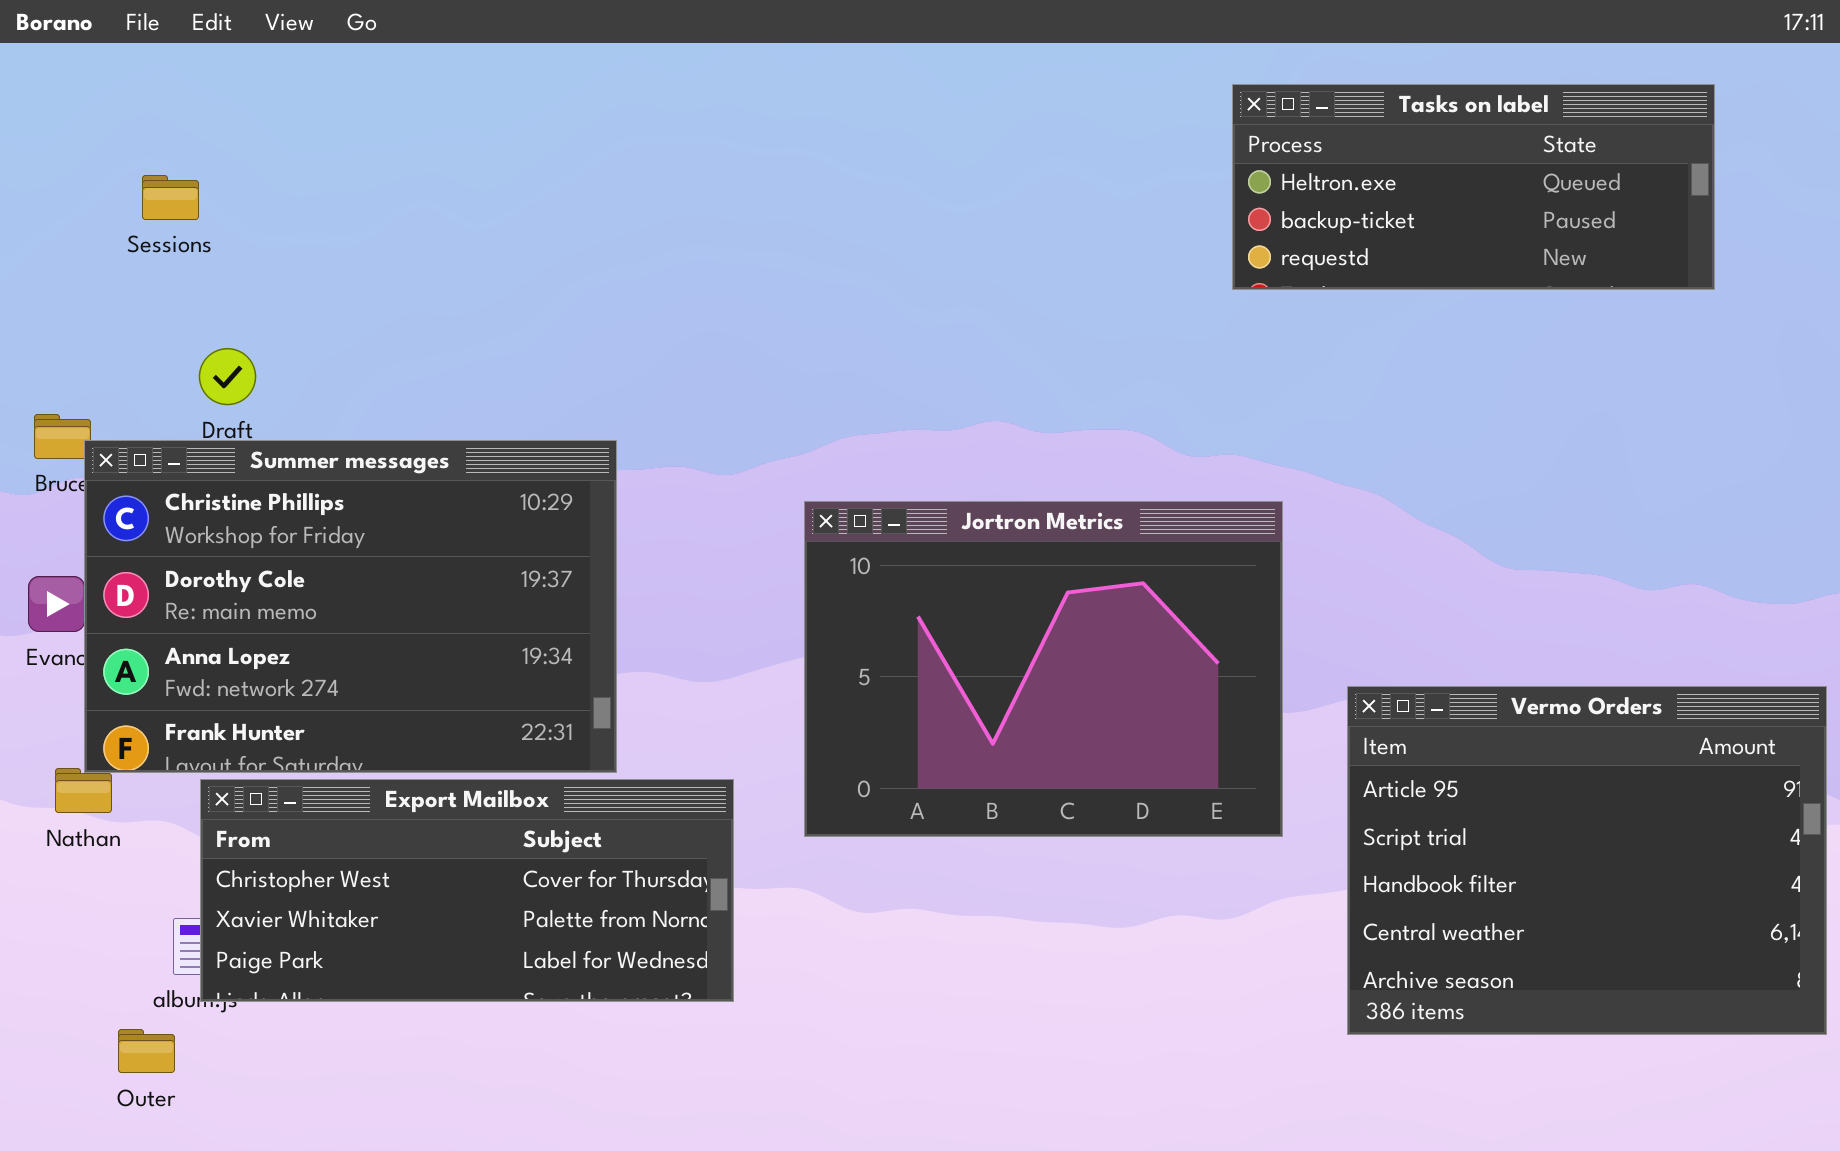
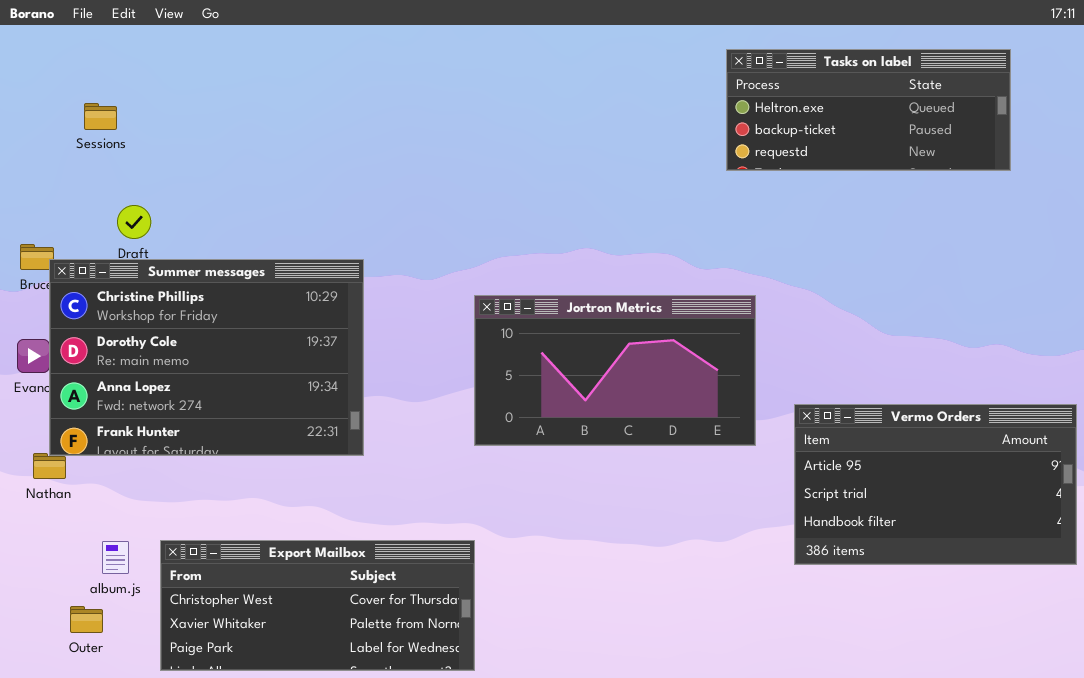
Jortron Metrics: [804,501,1283,837] -> [474,295,756,446], resized
Vermo Orders: [1347,686,1827,1035] -> [794,404,1077,565], resized
Export Mailbox: [200,779,734,1002] -> [160,540,475,671], moved

